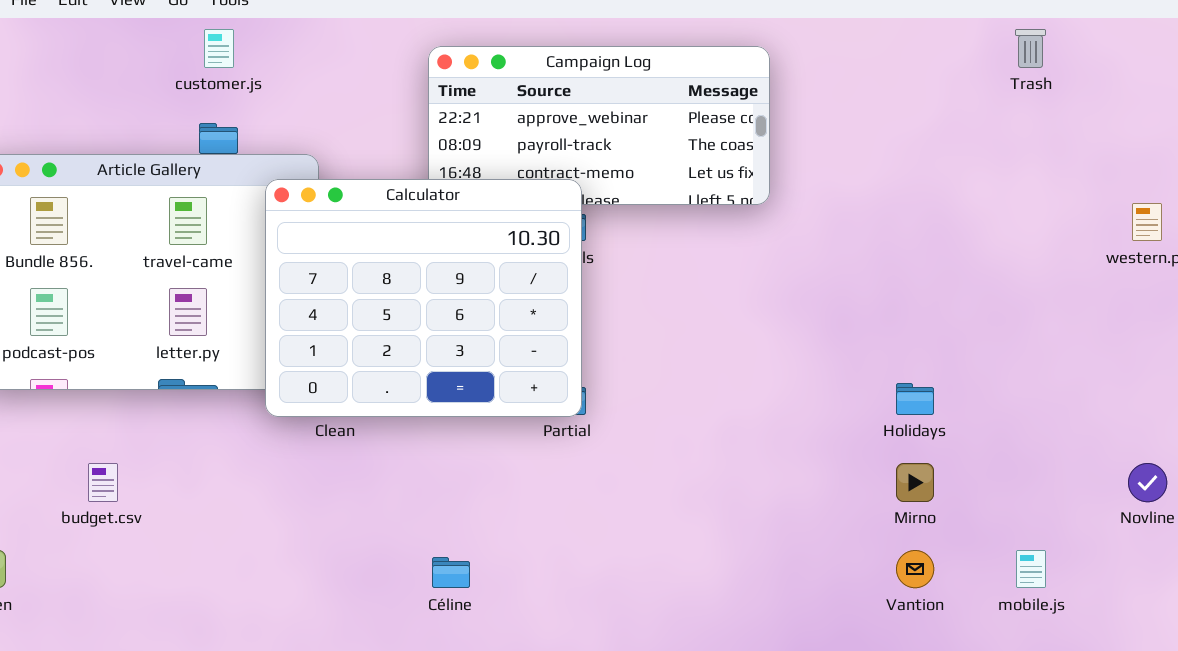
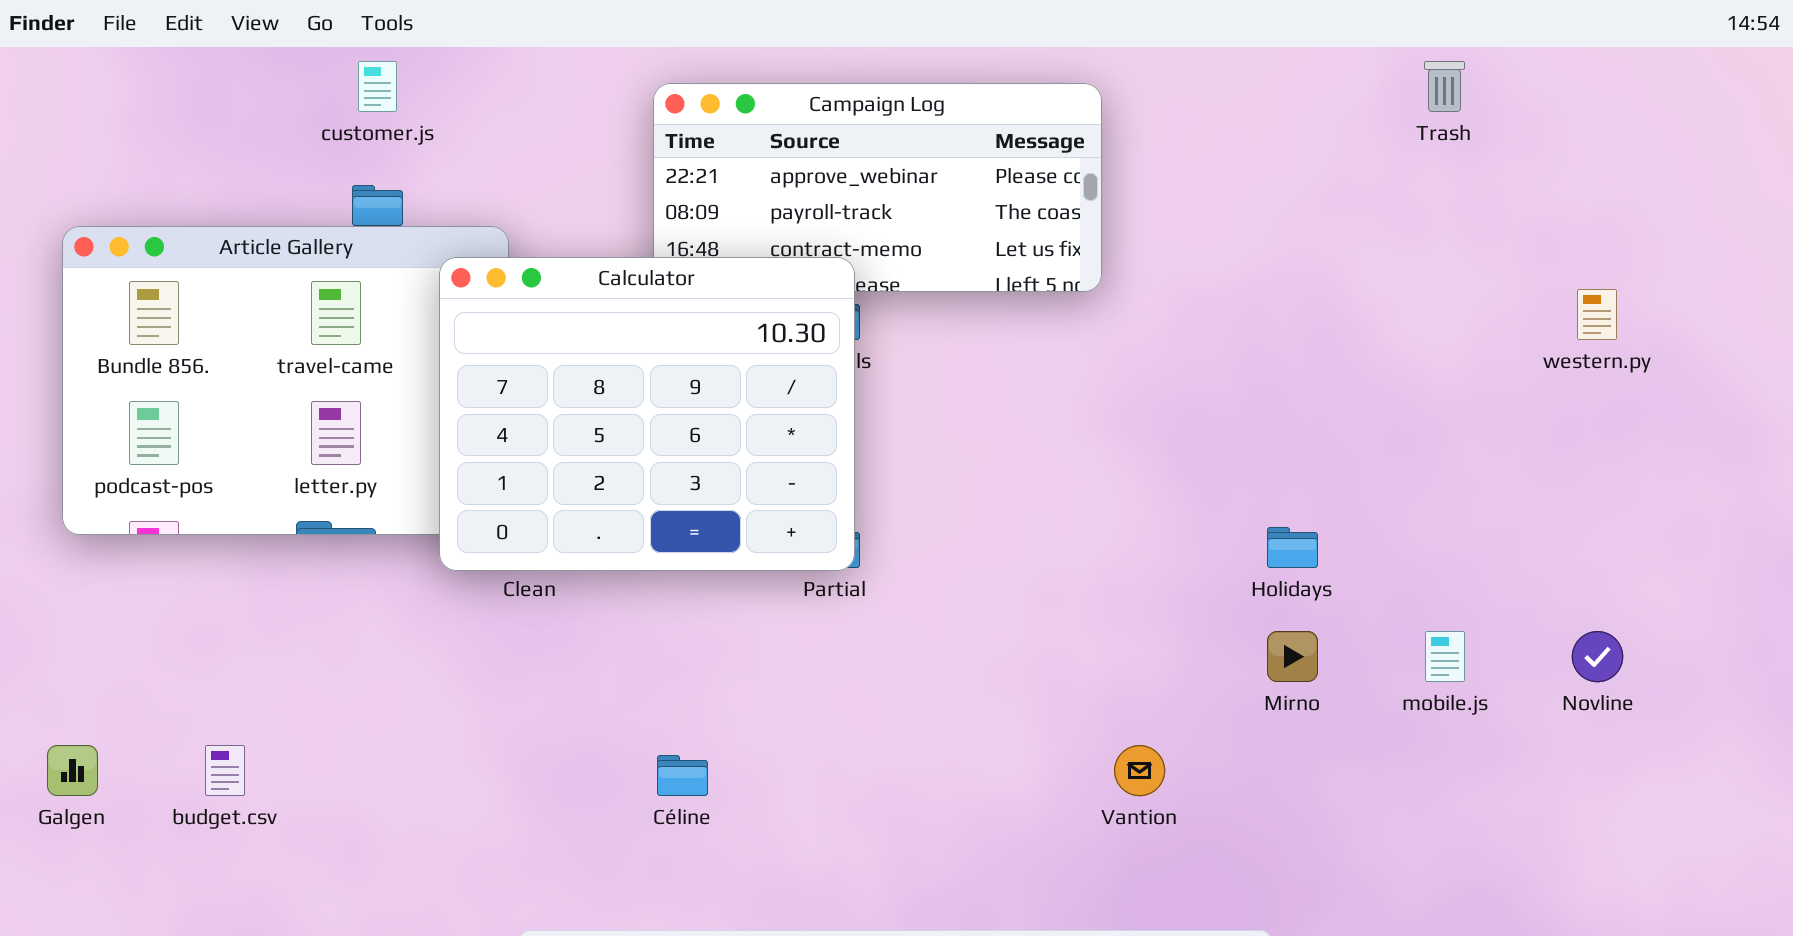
budget.csv: [88,463,118,502] -> [205,745,245,796], moved
Vantion: [896,550,934,588] -> [1114,745,1165,796], moved
mobile.js: [1016,550,1046,588] -> [1425,631,1465,682], moved

